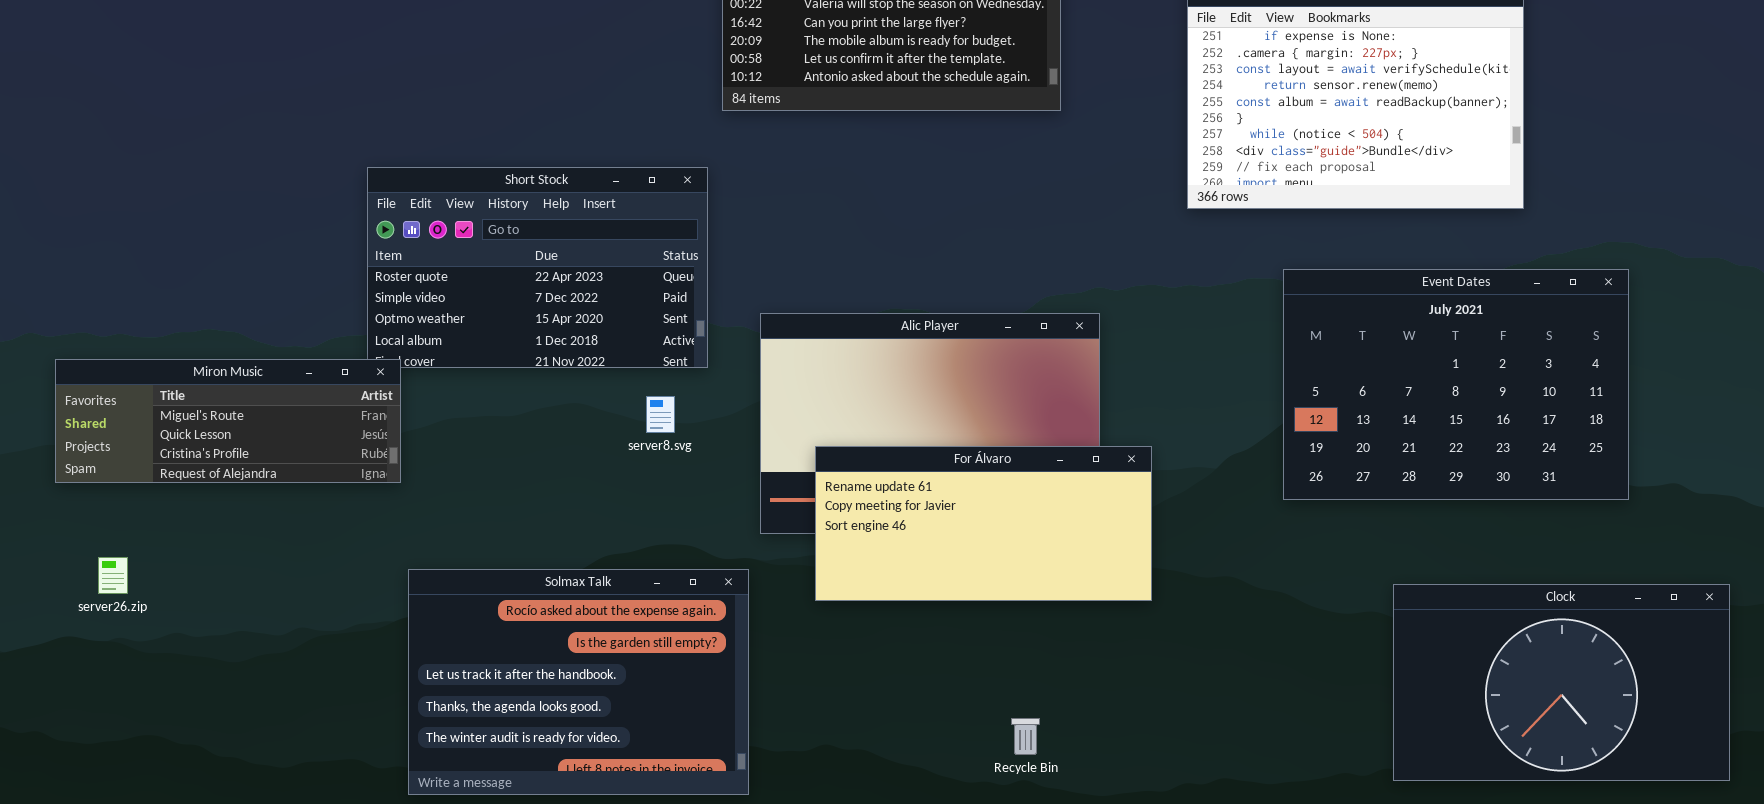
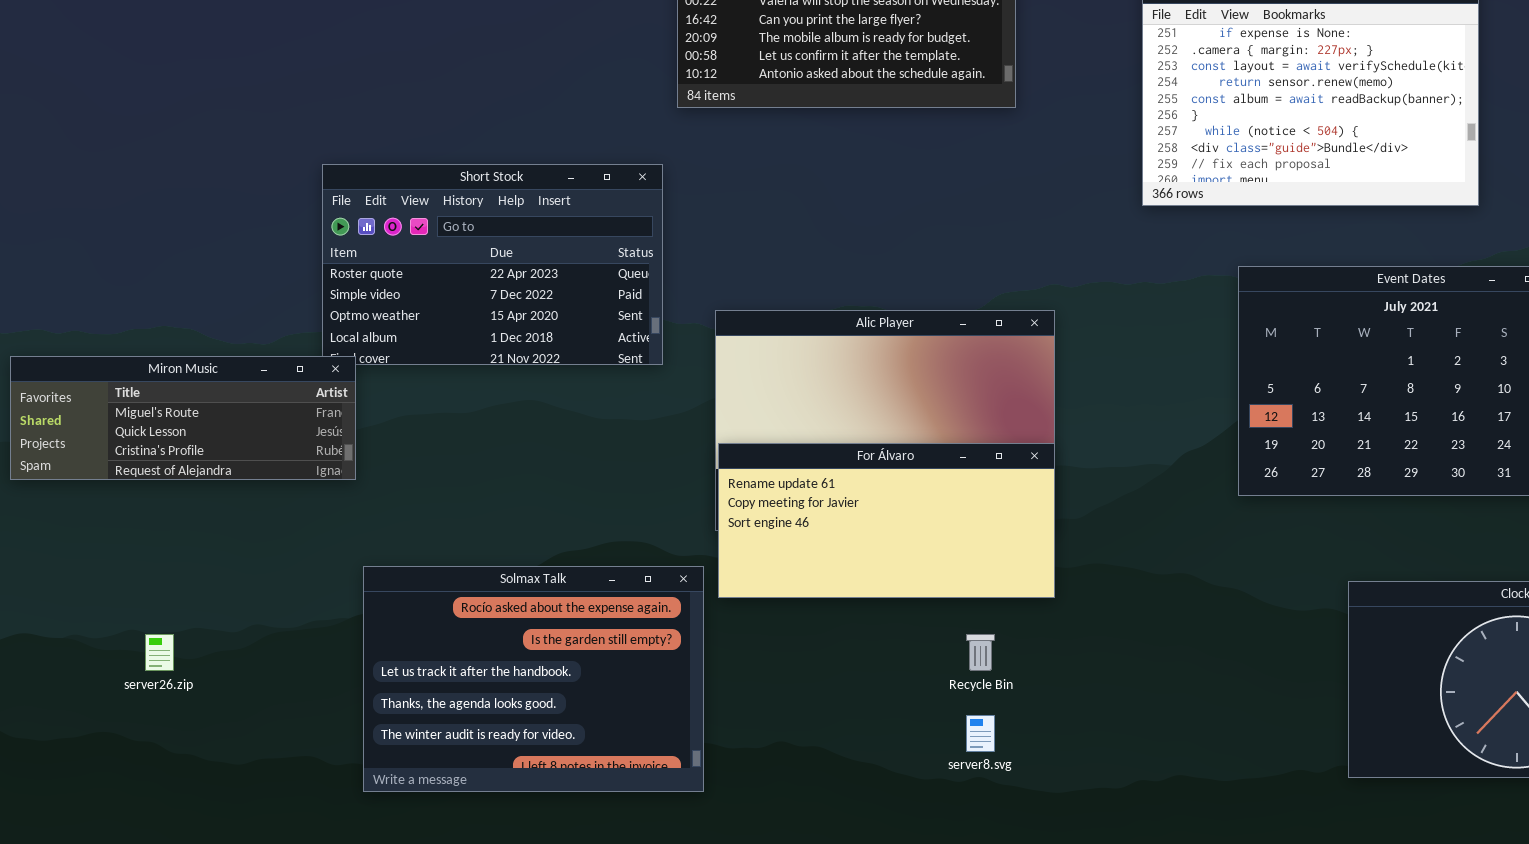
server8.svg: [646,396,675,433] -> [966,715,995,752], moved
For Álvaro: [815,446,1152,601] -> [718,443,1055,598], moved
server26.zip: [98,557,128,594] -> [145,634,174,671], moved
Recycle Bin: [1011,718,1040,755] -> [966,634,995,671], moved

